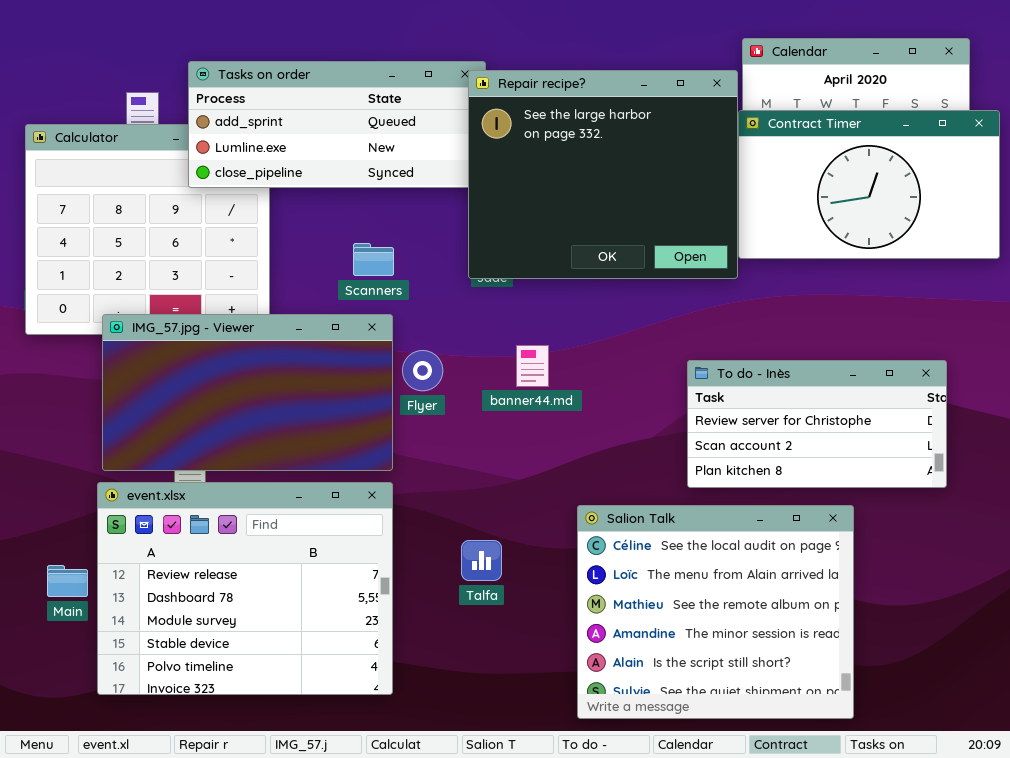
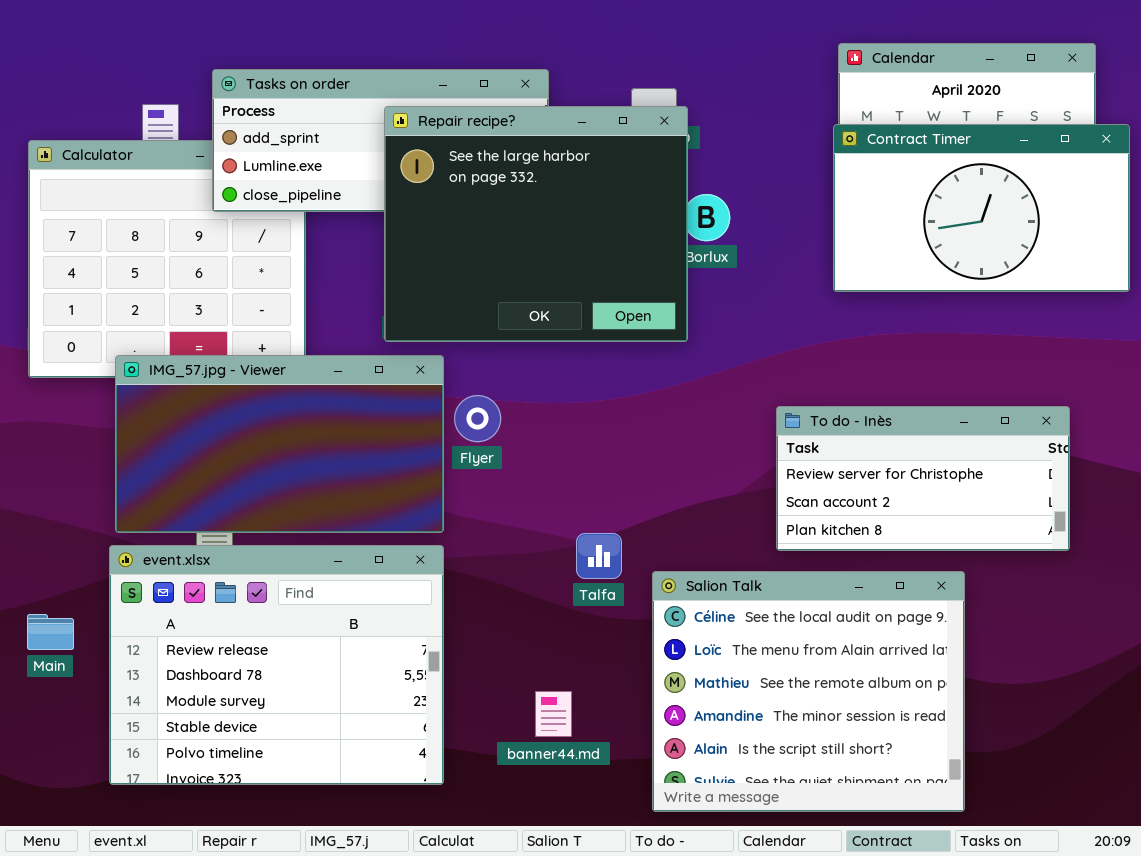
Repair recipe?: [468,70,738,279] -> [384,106,688,342], moved
banner44.md: [516,345,549,387] -> [535,691,572,737], moved
Talfa: [461,540,502,581] -> [576,533,622,579], moved
Main: [47,565,88,597] -> [27,614,74,650], moved

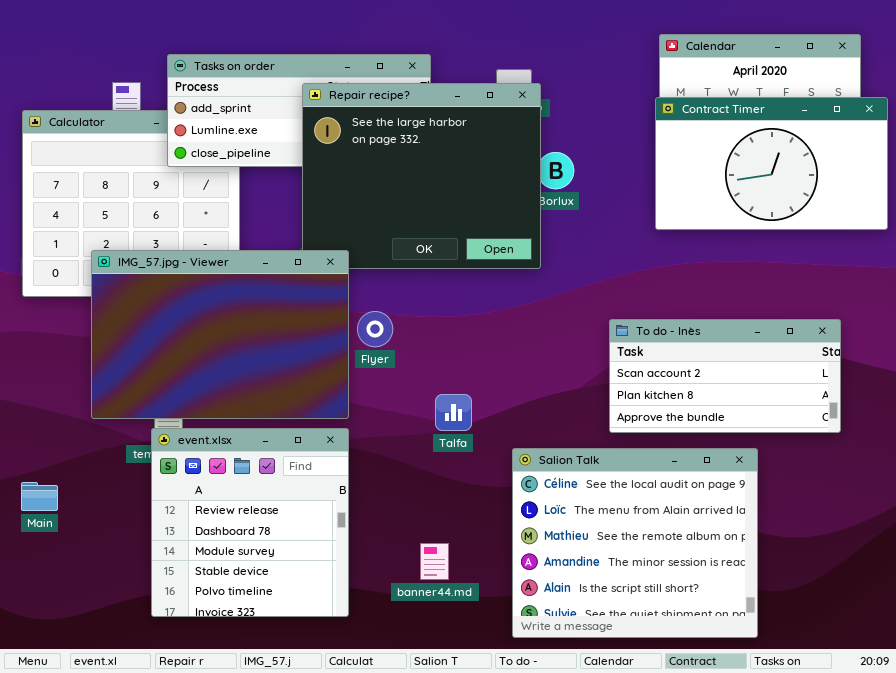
IMG_57.jpg - Viewer: [115,355,444,533] -> [91,250,349,419], resized
To do - Inès: [776,406,1070,551] -> [609,319,841,433], scrolled down 1 row
Talfa: [576,533,622,579] -> [435,394,472,431], moved
event.xlsx: [109,545,444,785] -> [151,428,349,617], resized

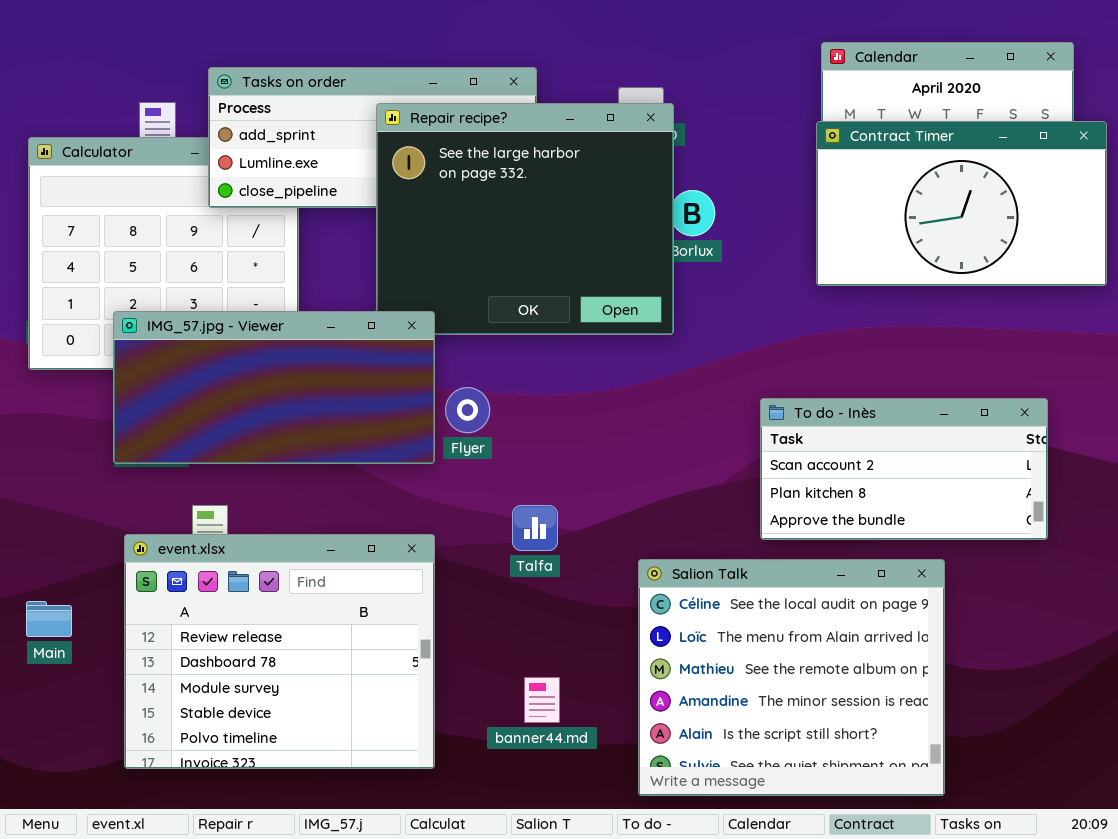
IMG_57.jpg - Viewer: [91,250,349,419] -> [113,311,435,464], resized
Talfa: [435,394,472,431] -> [512,505,558,551], moved
event.xlsx: [151,428,349,617] -> [124,534,435,769], resized

